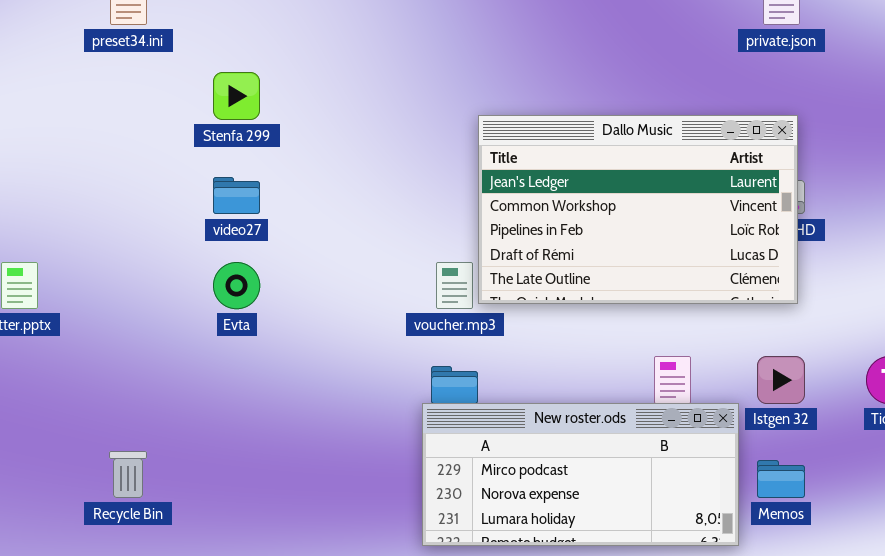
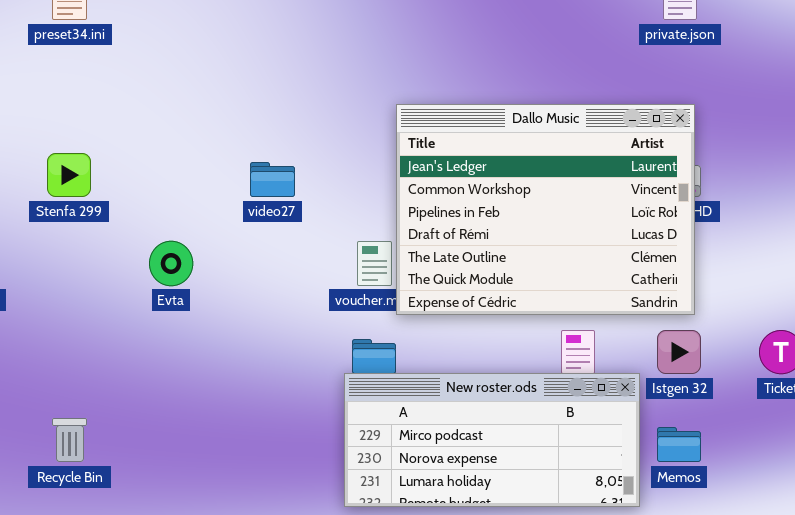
Stenfa 299: [213,72,260,120] -> [47,153,91,197], moved
Dallo Music: [478,115,798,304] -> [396,104,695,315], resized
video27: [213,177,260,214] -> [250,162,295,197], moved

